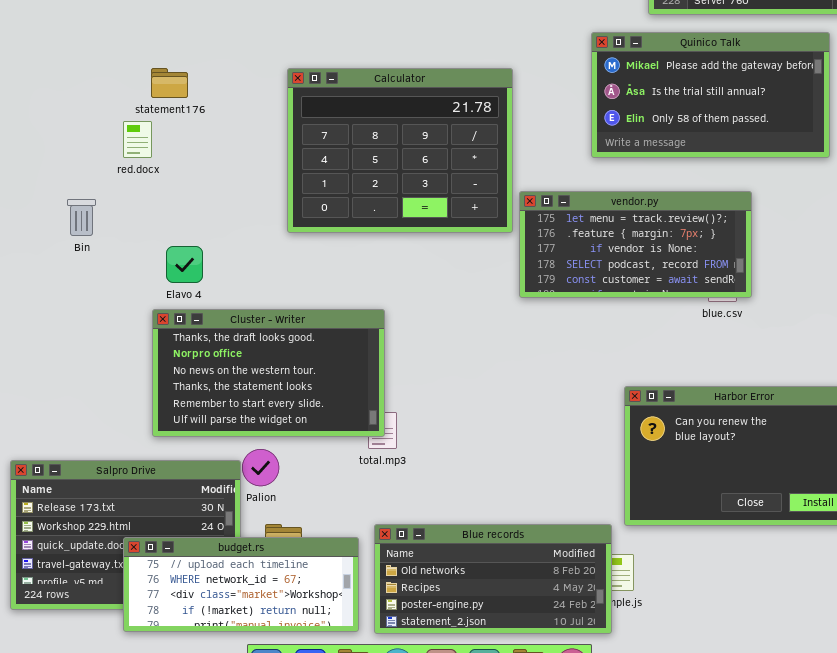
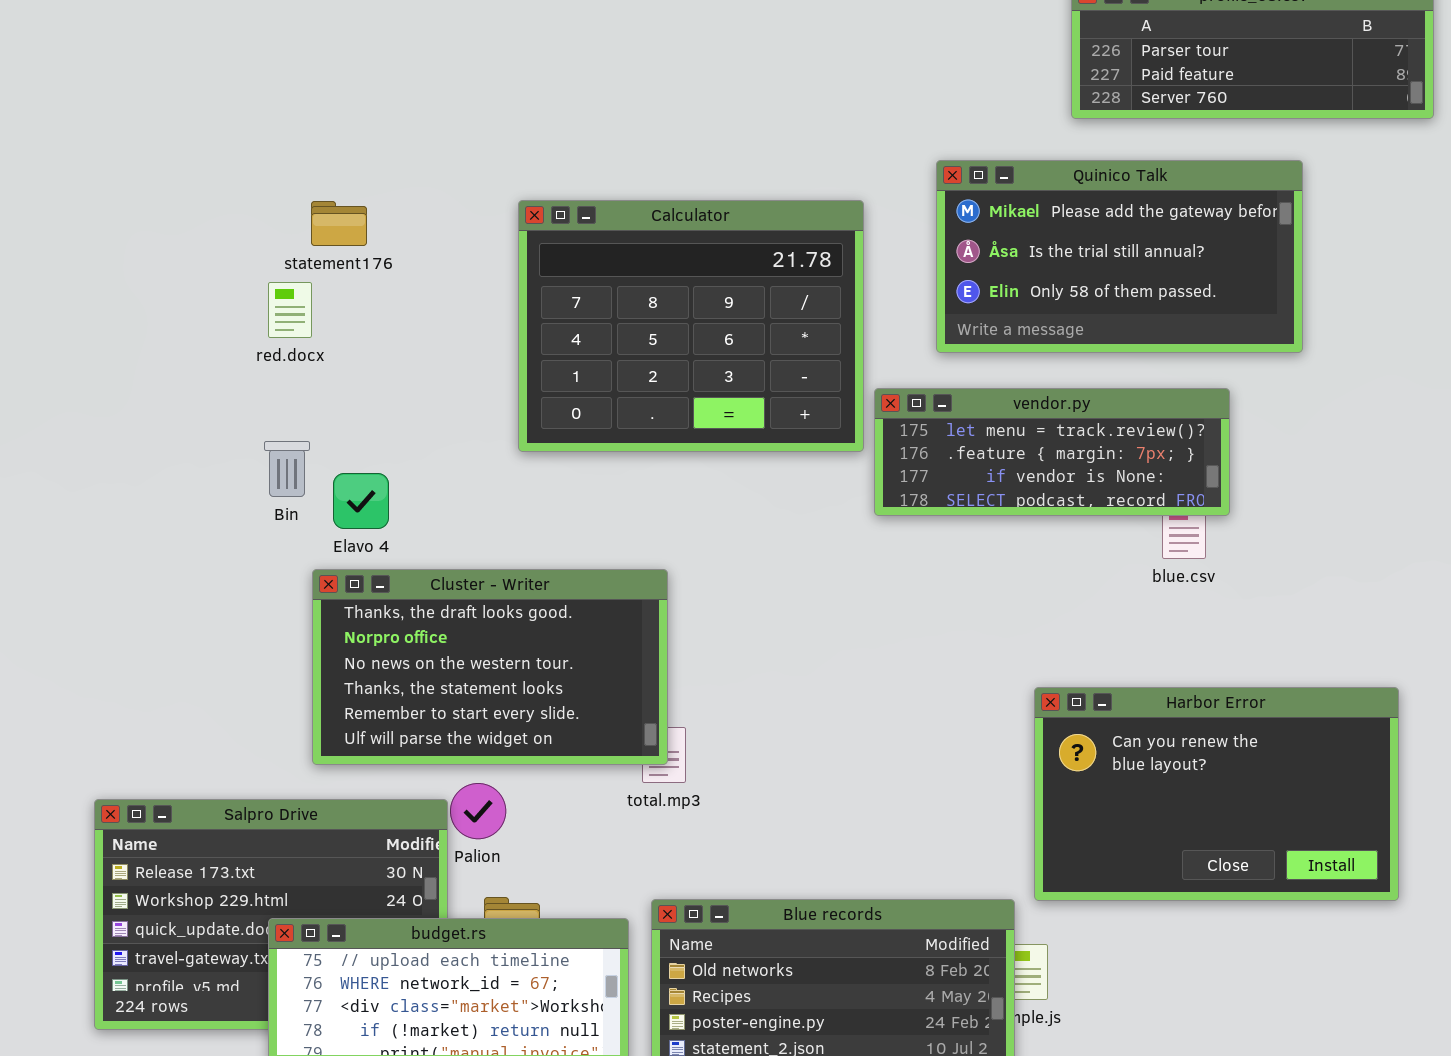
Quinico Talk: [591,32,830,158] -> [936,160,1303,353], moved
vendor.py: [519,191,752,298] -> [874,388,1230,516], resized
Bin: [67,199,96,236] -> [264,441,310,497], moved

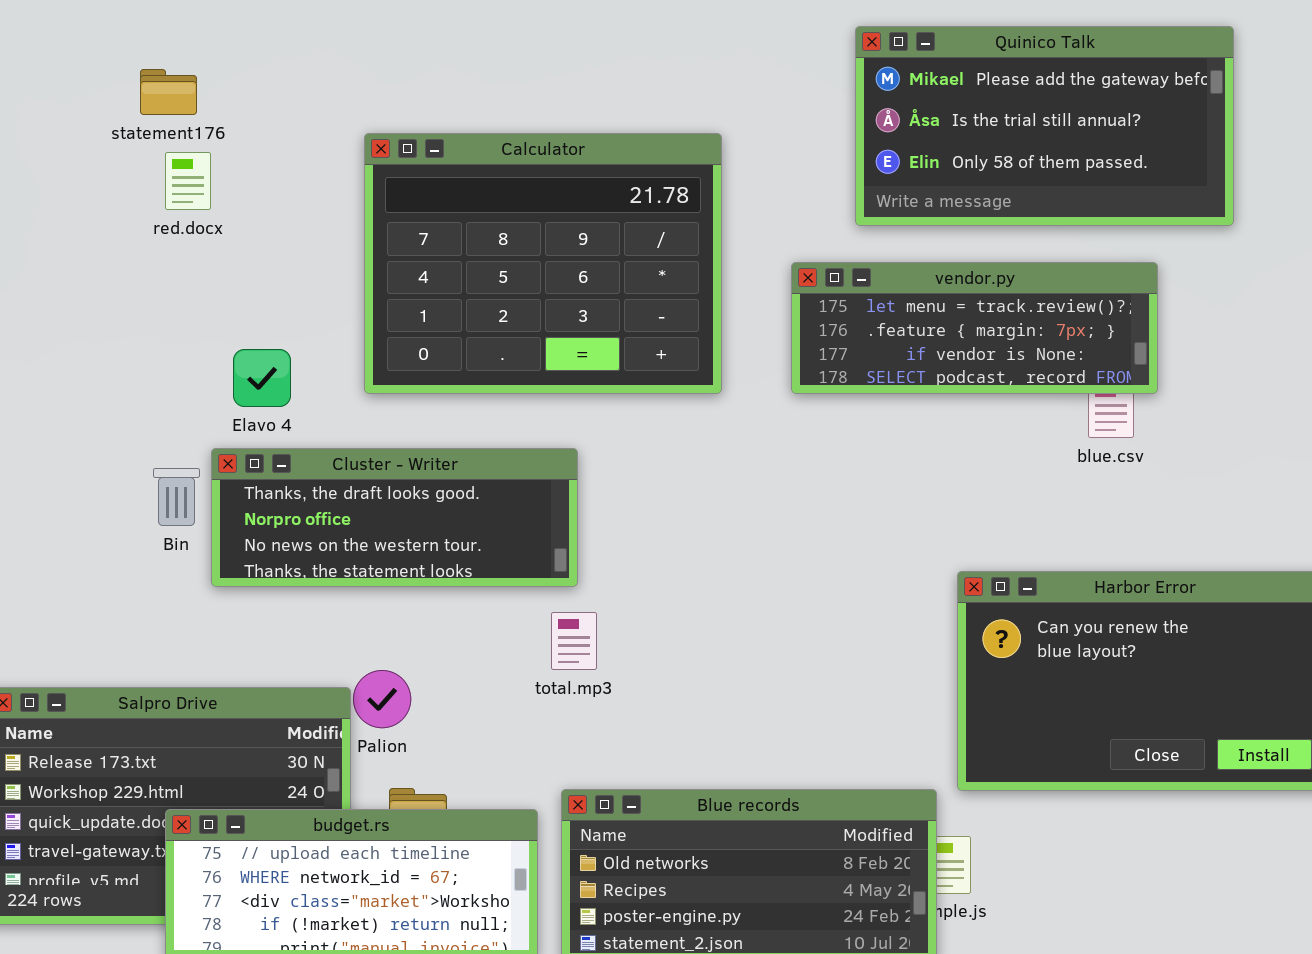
Calculator: [518,200,864,452] -> [364,133,722,394], moved
statement176: [311,201,367,246] -> [140,69,197,115], moved
Bin: [264,441,310,497] -> [153,468,200,526], moved
Cluster - Writer: [312,569,668,765] -> [211,448,578,587], resized

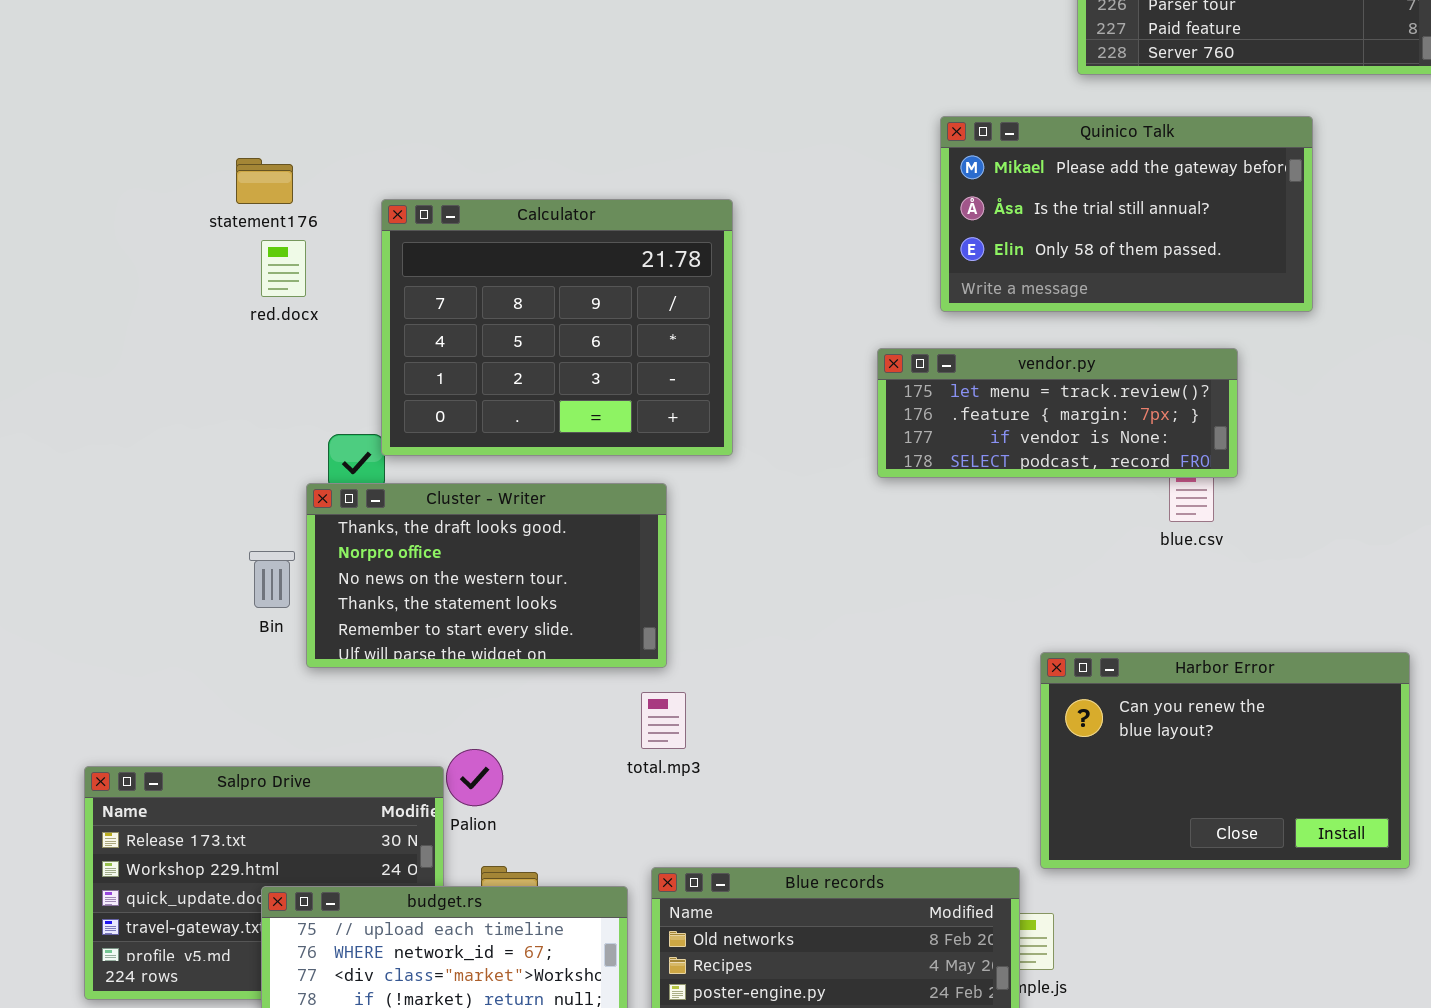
Calculator: [364,133,722,394] -> [381,199,733,456], moved
Cluster - Writer: [211,448,578,587] -> [306,483,667,668], resized

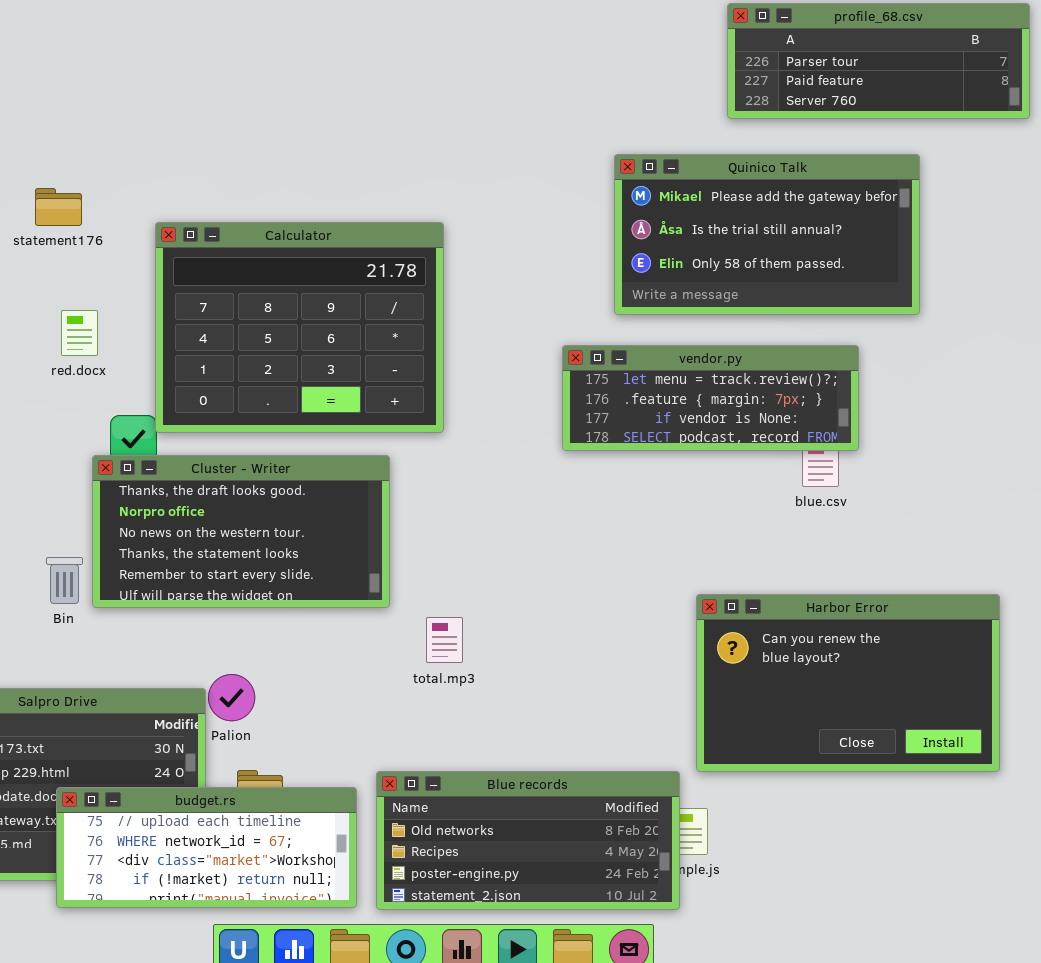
red.docx: [261,240,306,297] -> [61,310,98,356], moved
Bin: [249,551,295,608] -> [46,557,83,604], moved
total.mp3: [641,692,686,749] -> [426,617,463,663], moved

